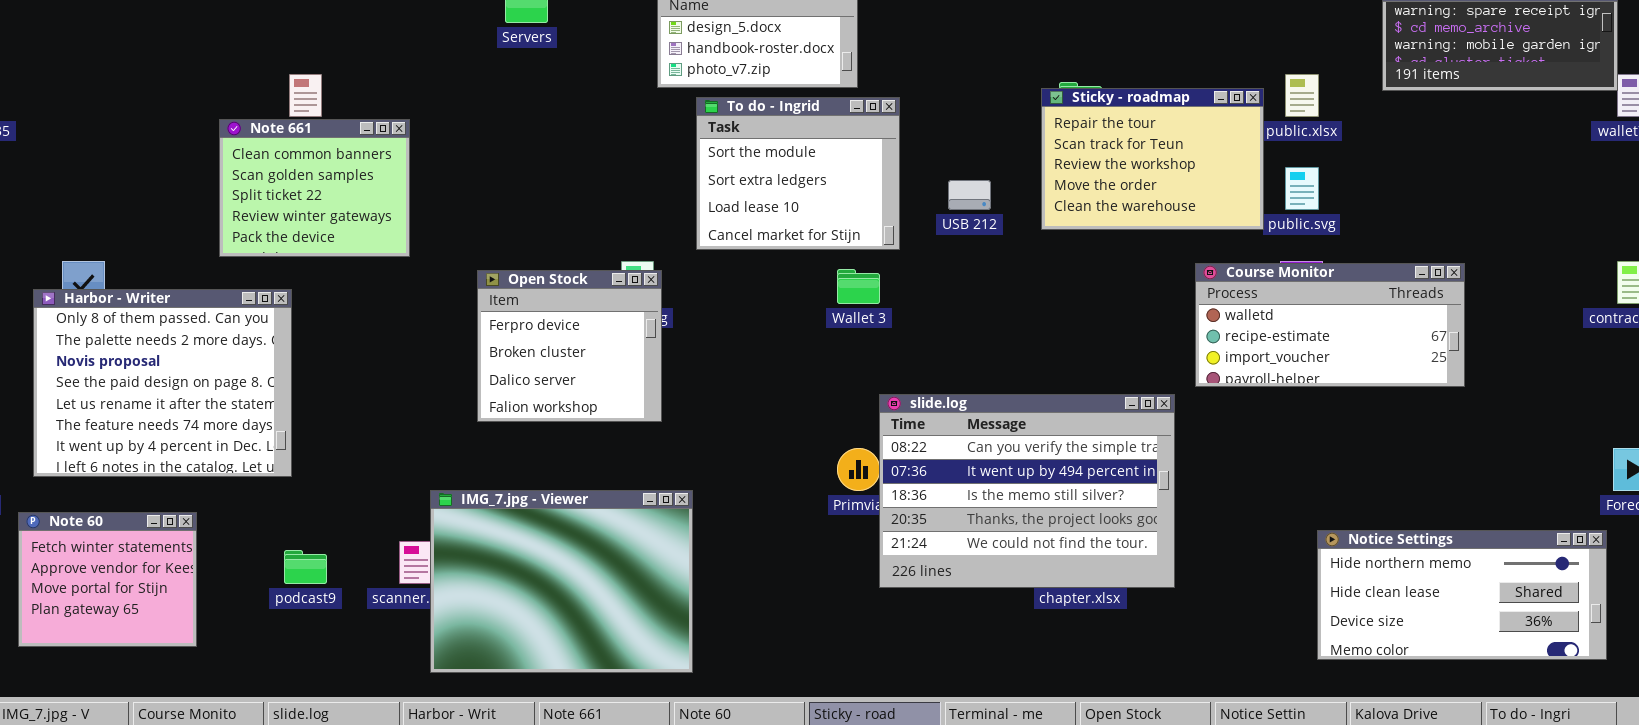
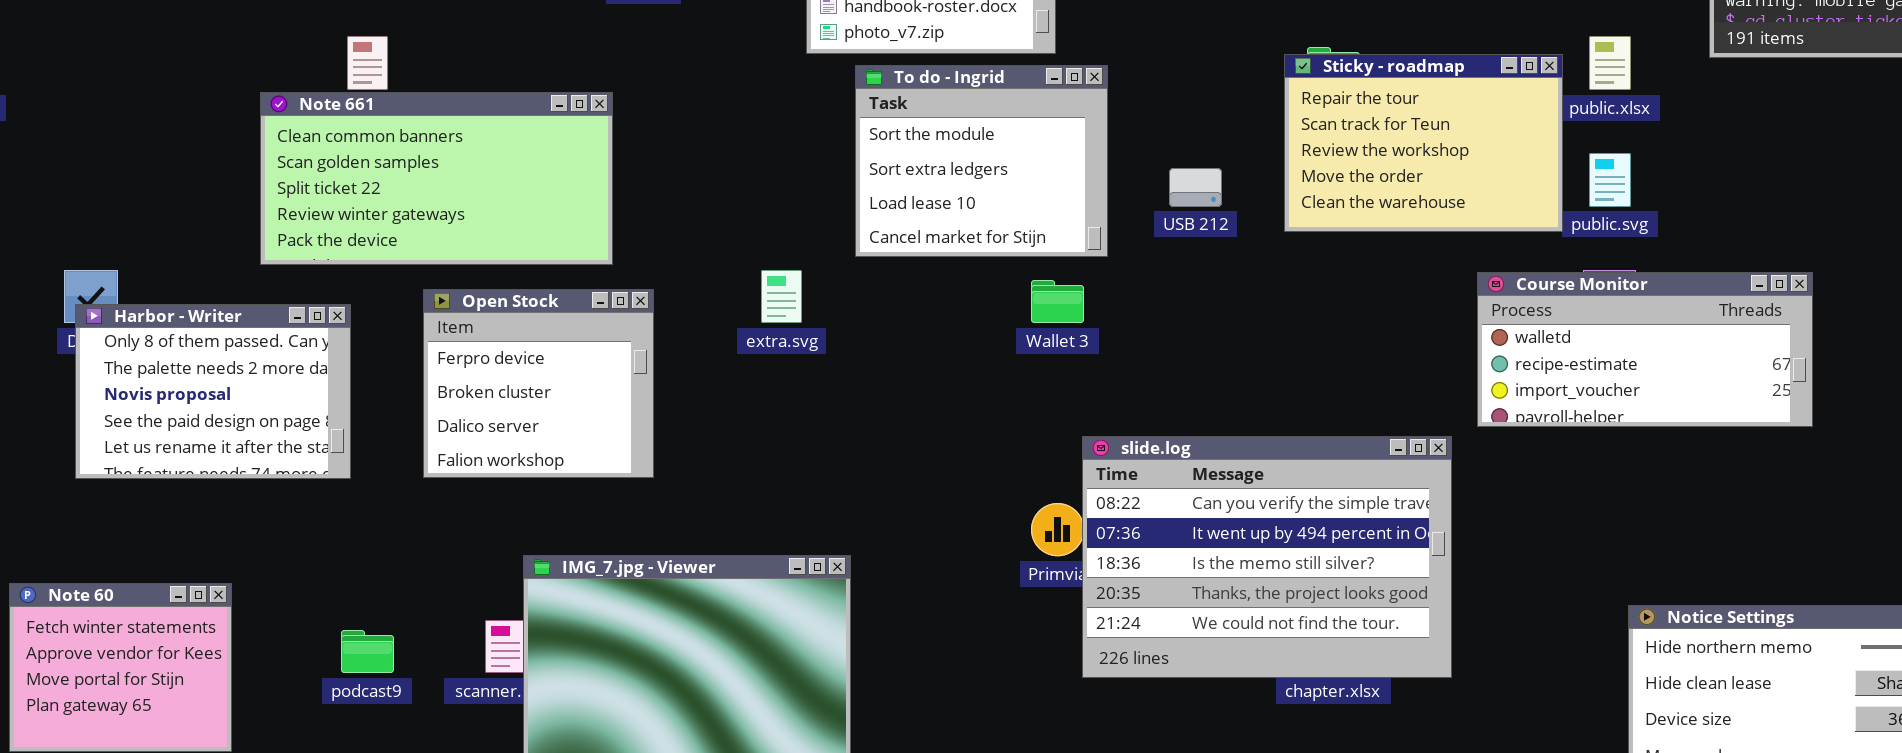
Note 661: [219,119,410,257] -> [260,92,613,265], resized
Open Stock: [477,270,662,422] -> [423,289,654,478], moved
Harbor - Writer: [33,289,292,477] -> [75,304,351,479], resized

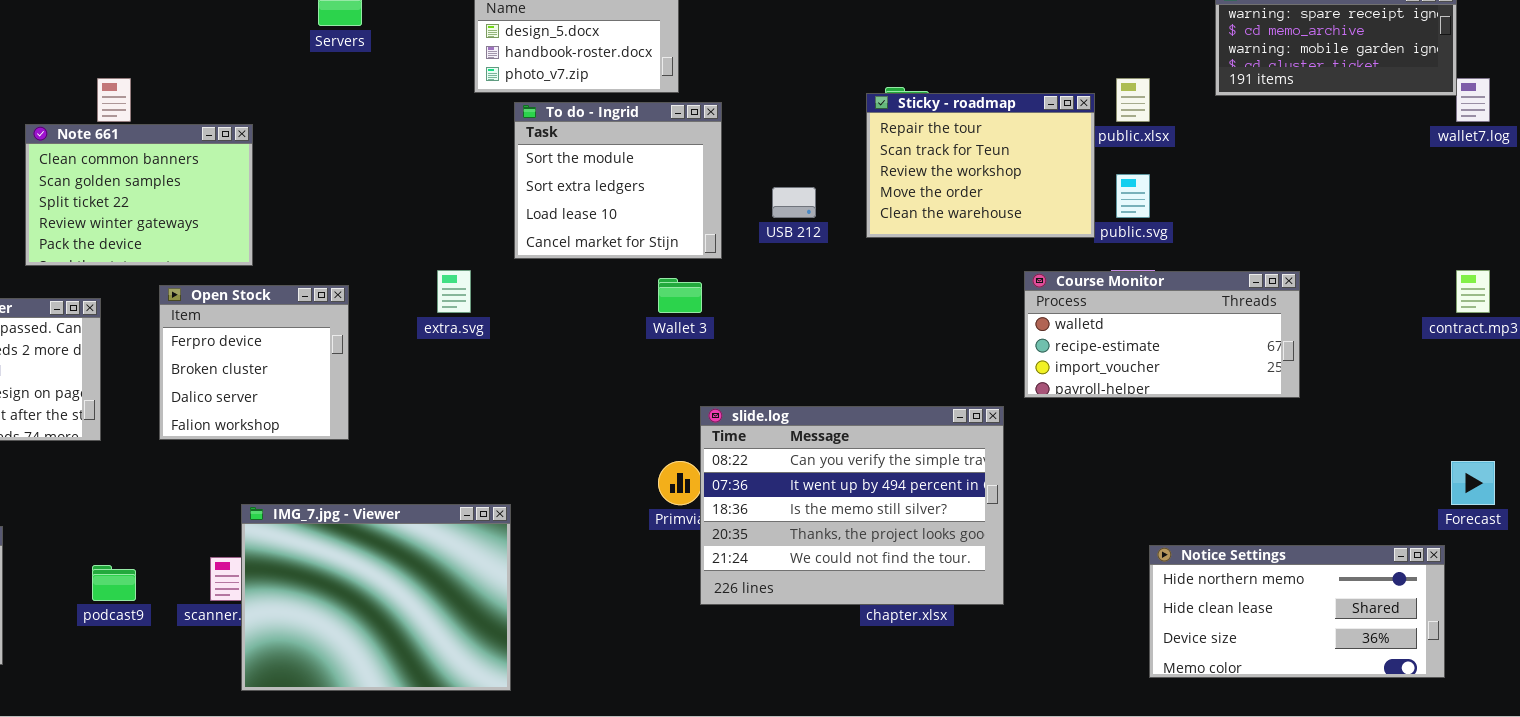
Note 661: [260,92,613,265] -> [25,124,253,266], resized

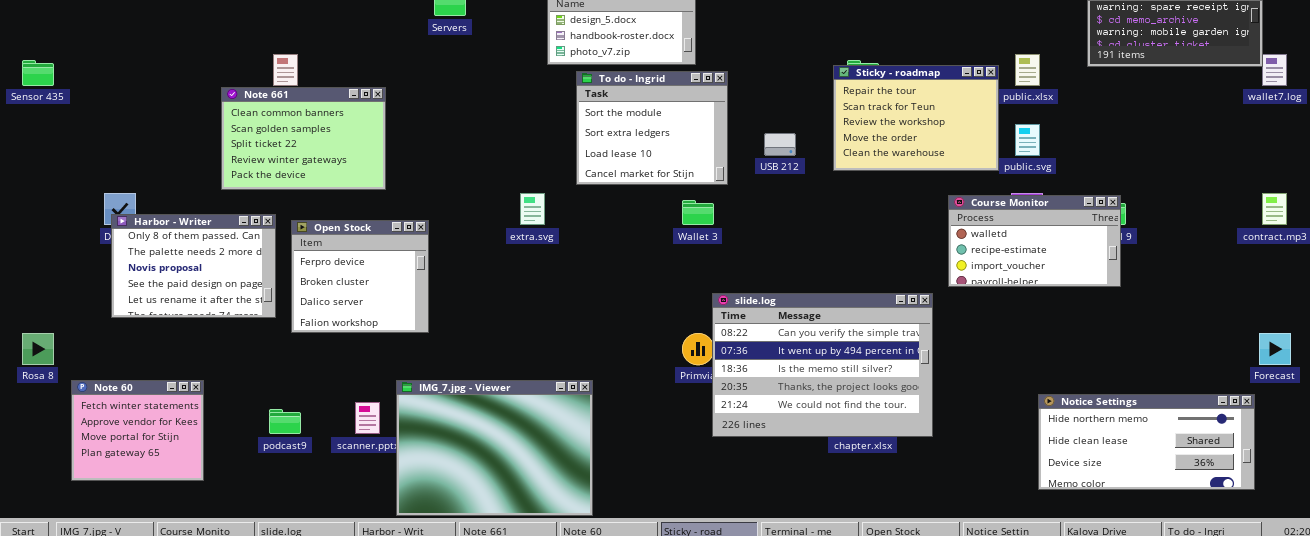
Course Monitor: [1024,271,1300,398] -> [948,195,1121,287], resized
Open Stock: [159,285,349,440] -> [291,220,429,333], moved
IMG_7.jpg - Viewer: [241,504,511,691] -> [396,380,593,516], moved

